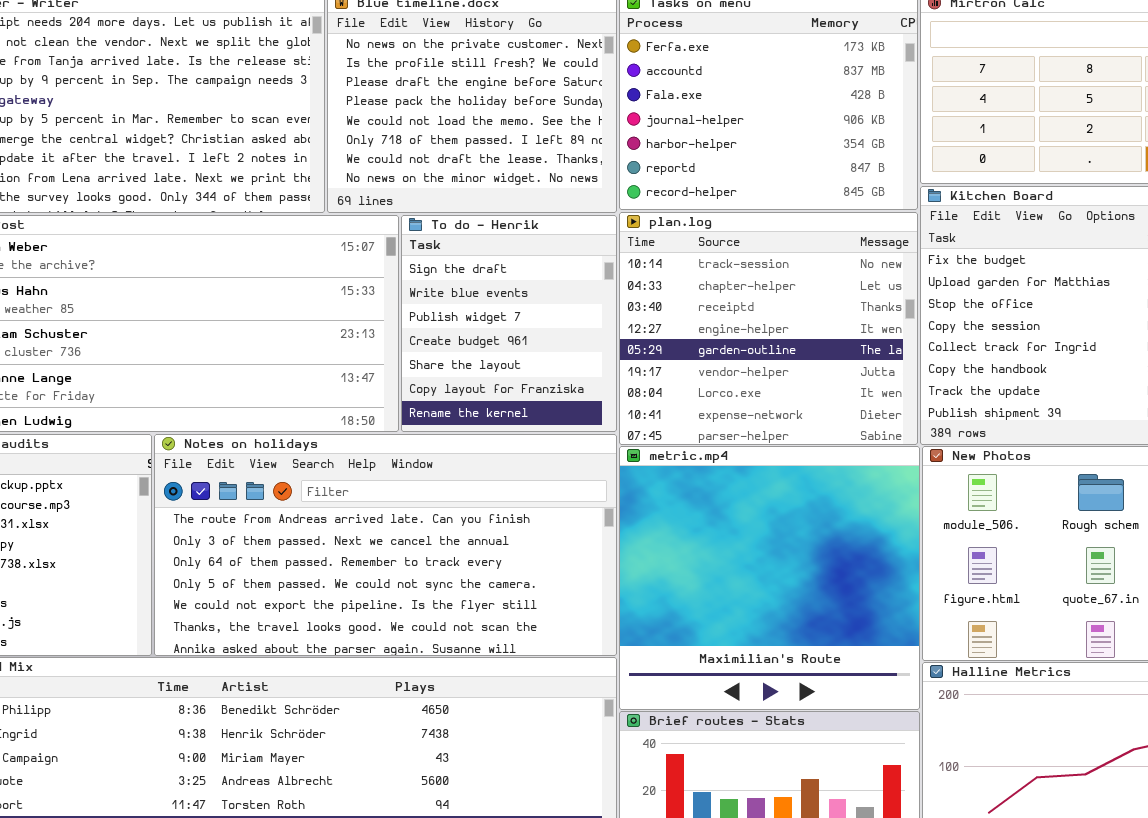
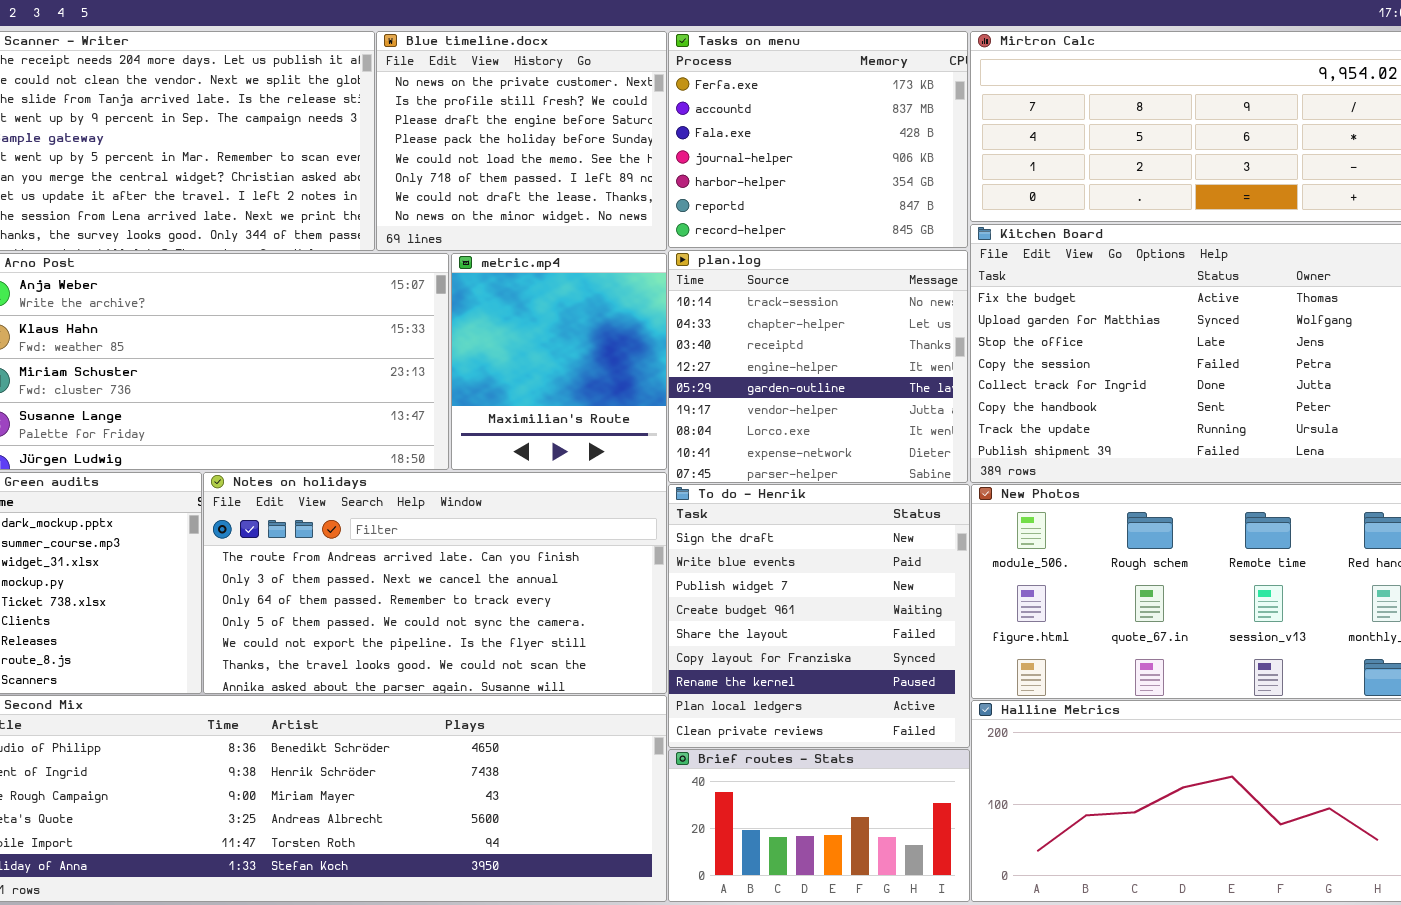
To do - Henrik: [401,215,617,432] -> [668,484,970,748], moved, resized
metric.mp4: [619,446,920,710] -> [451,253,667,470], moved, resized

